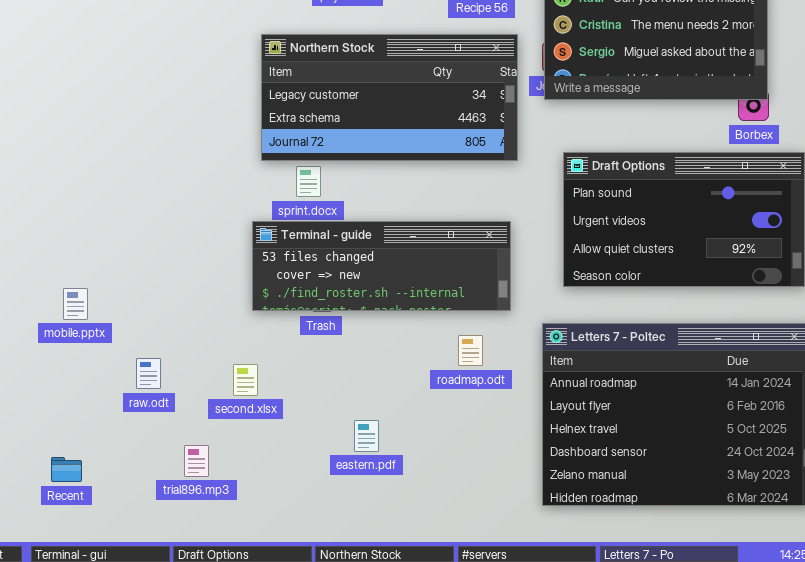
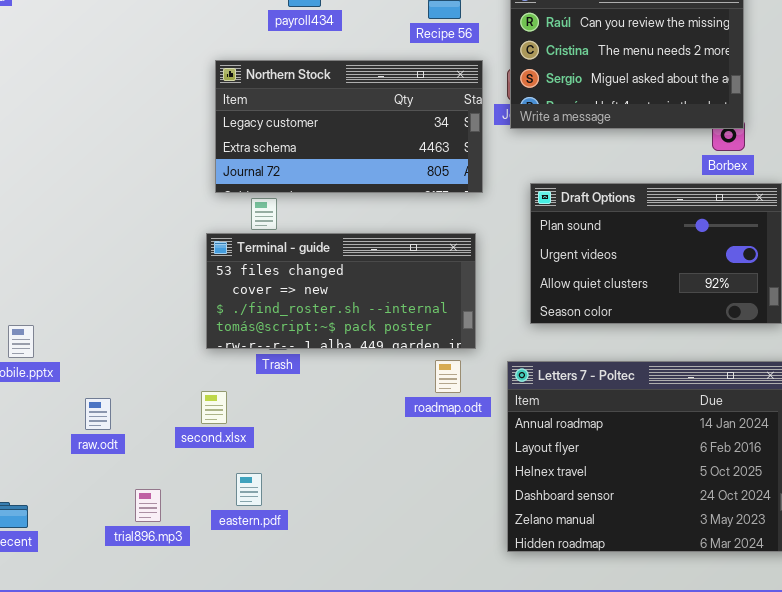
Terminal - guide: [252,221,511,311] -> [206,233,476,349], resized
roadmap.odt: [458,335,483,366] -> [435,360,461,393], moved
second.xlsx: [233,364,258,396] -> [201,391,227,424], moved
eastern.pdf: [354,420,379,452] -> [236,473,262,506], moved

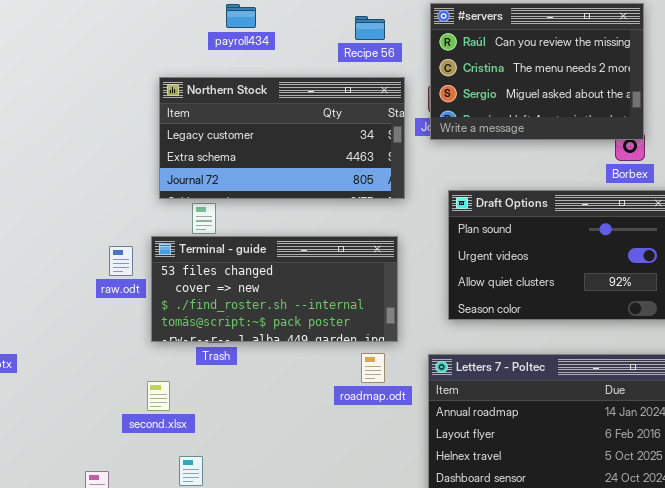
raw.odt: [85,398,111,430] -> [109,246,133,276], moved

